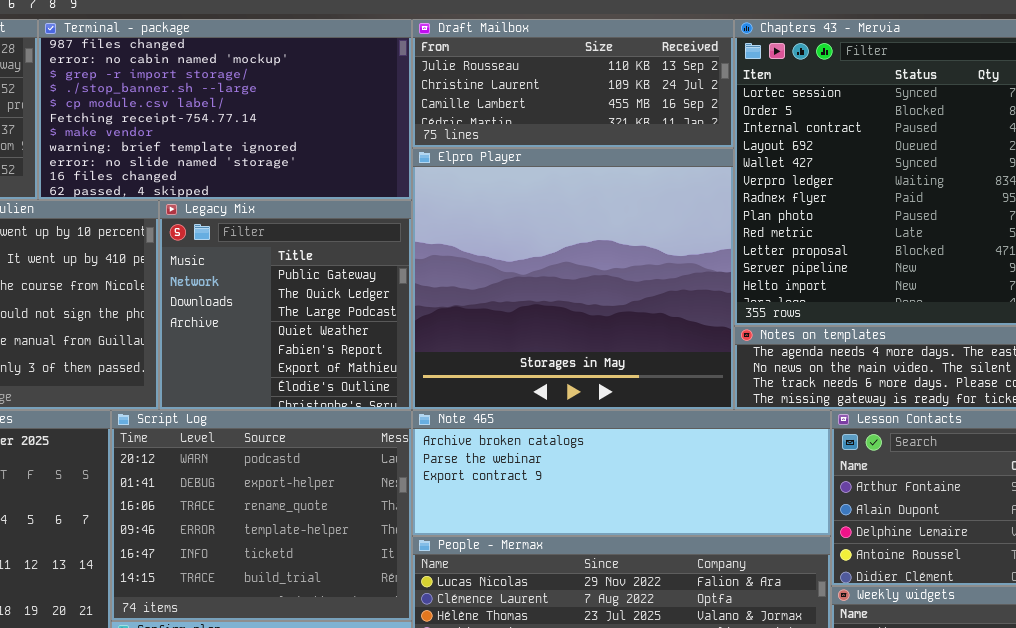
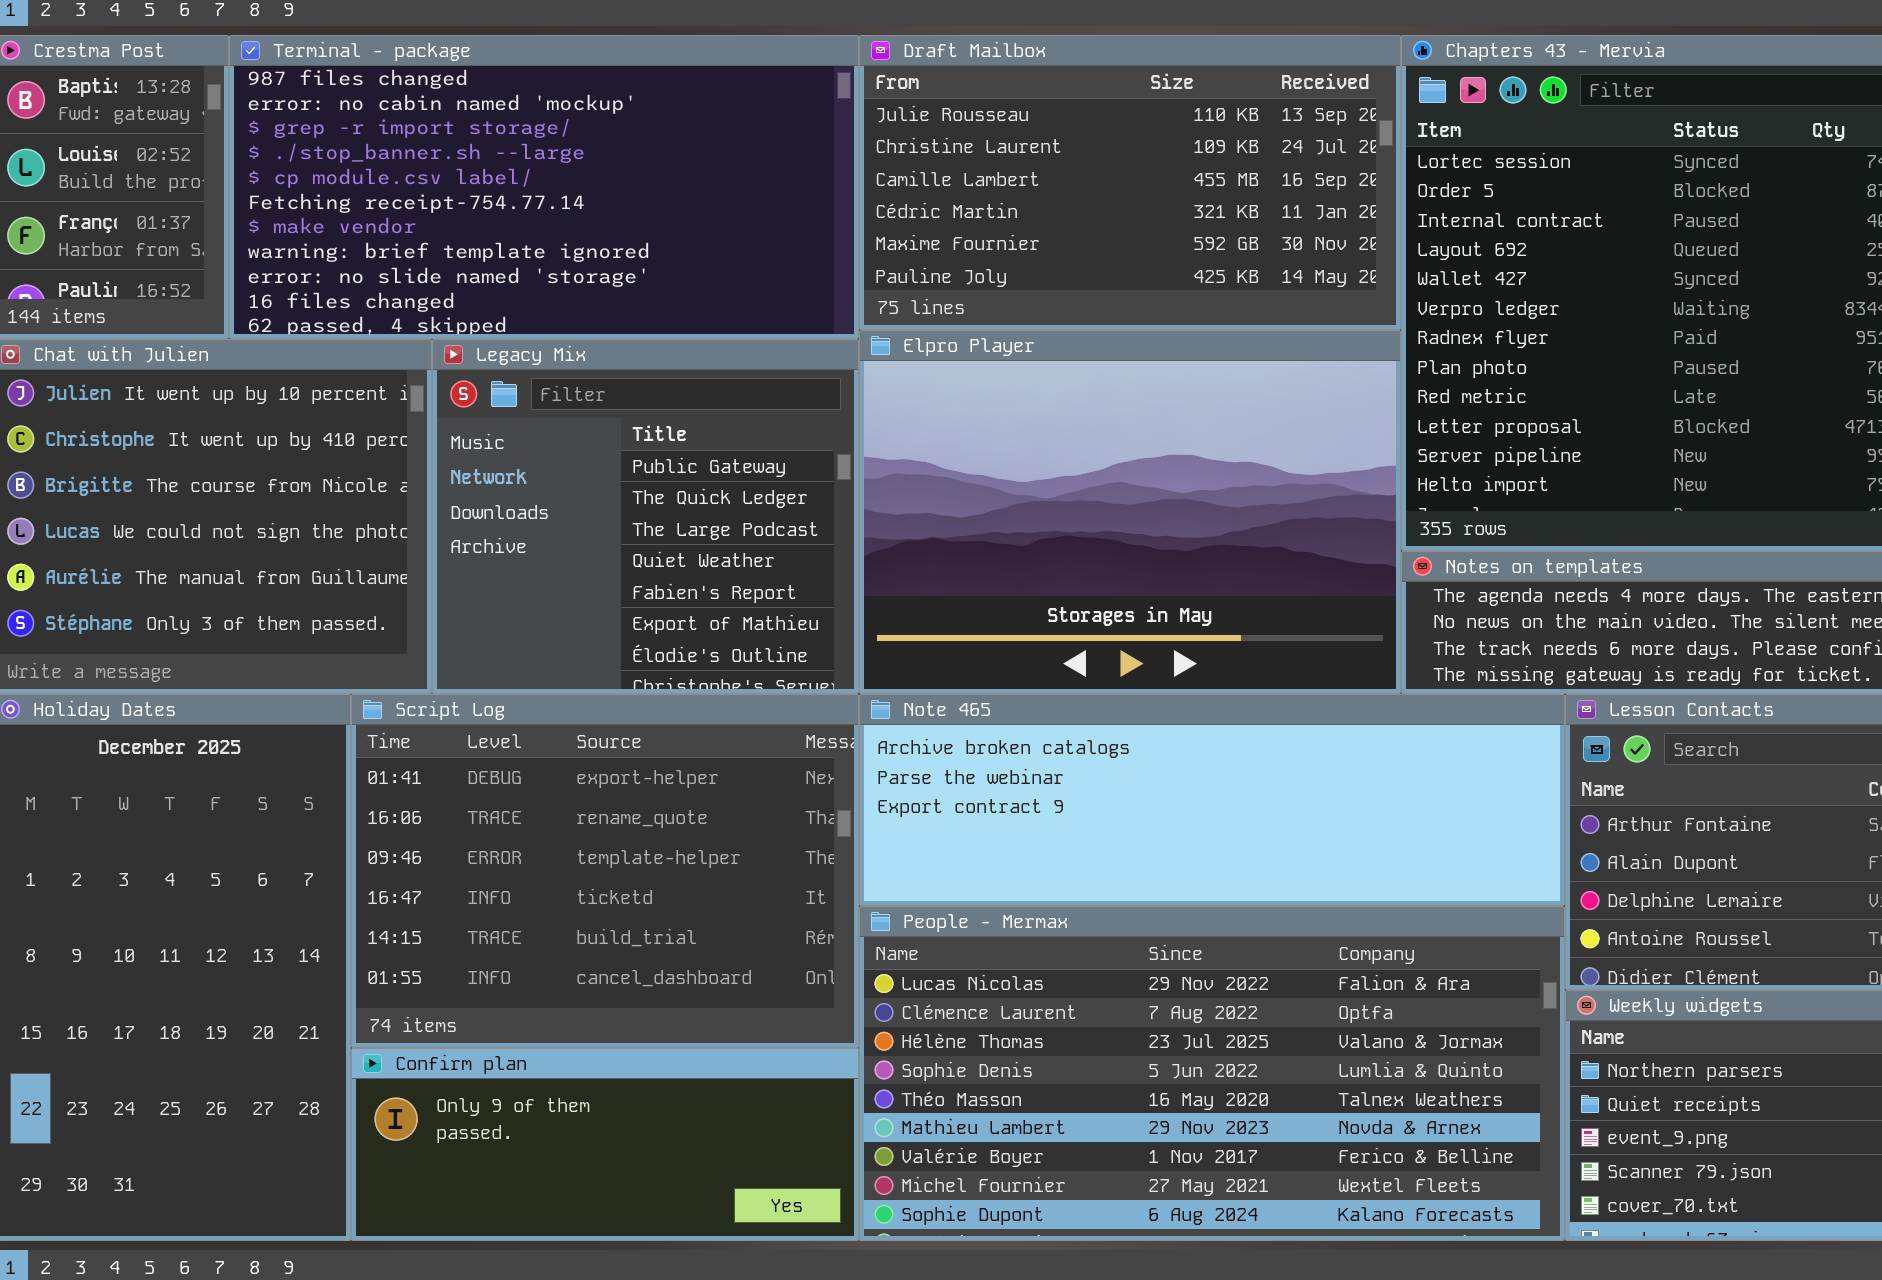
Draft Mailbox: [412,19,734,148] -> [859,35,1401,330], resized
Elpro Player: [412,148,734,410] -> [859,330,1401,694], resized
Script Log: [111,410,412,621] -> [351,694,859,1048], scrolled down 1 row

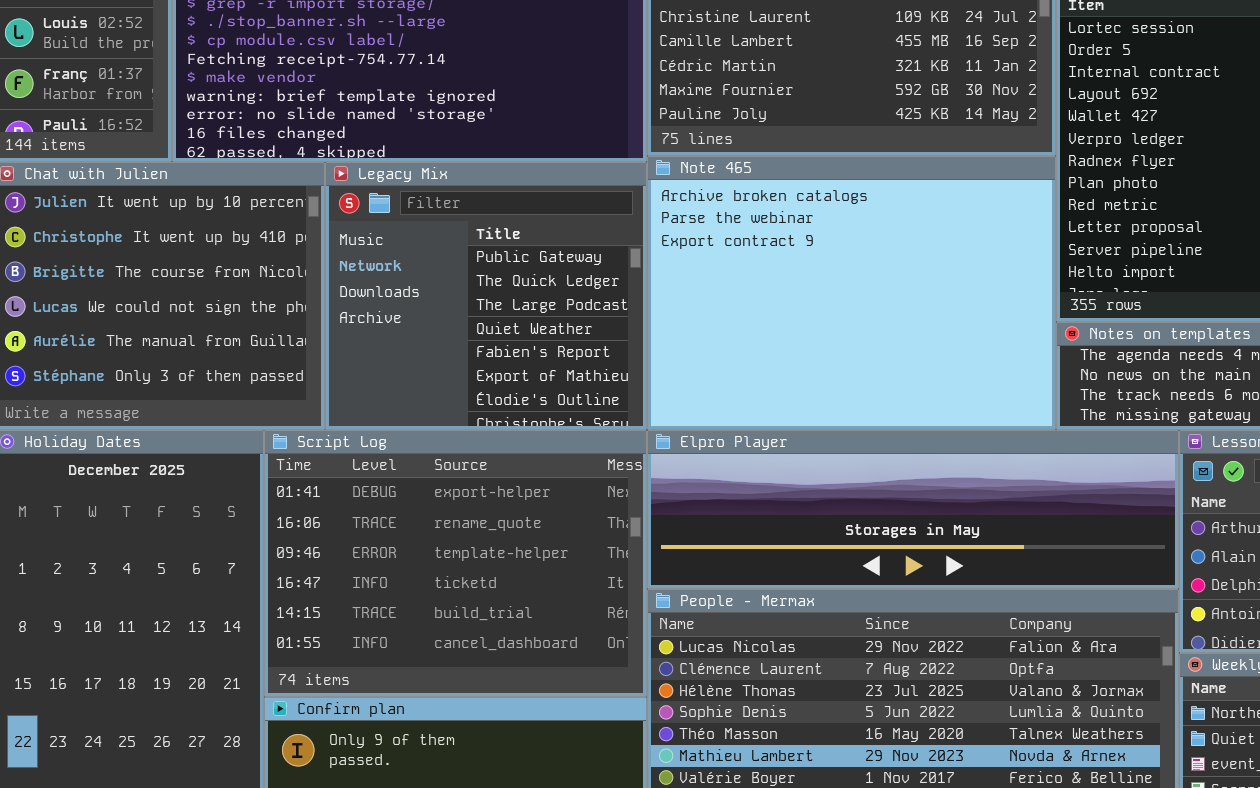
Elpro Player: [859,330,1401,694] -> [647,430,1179,589], moved, resized
Note 465: [859,694,1565,906] -> [647,156,1056,430], moved, resized

